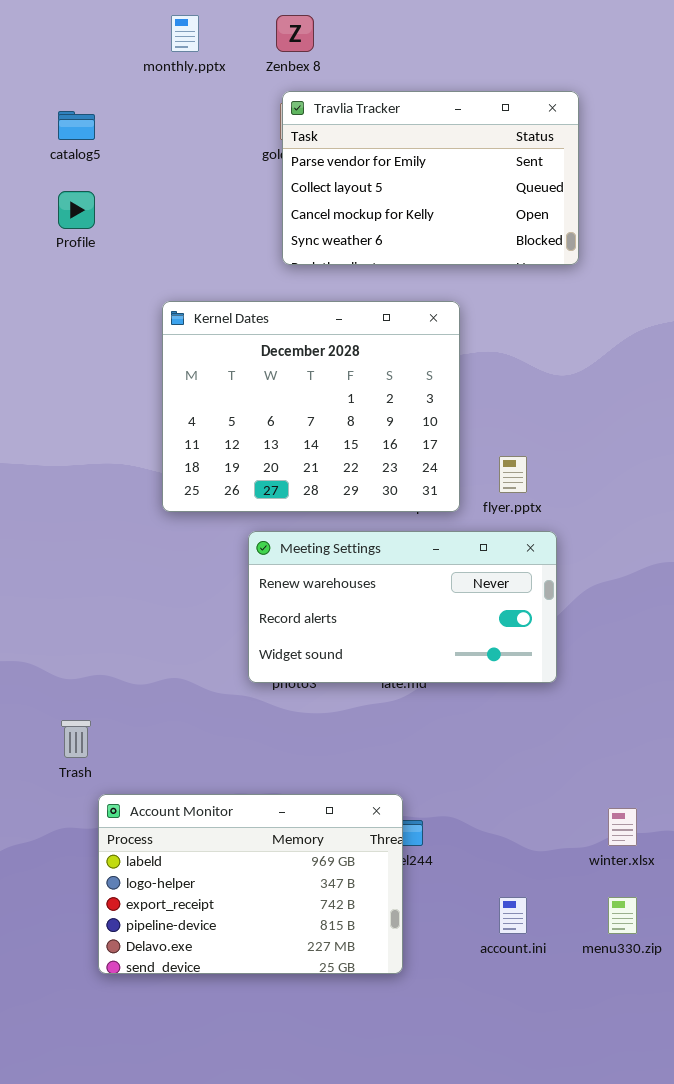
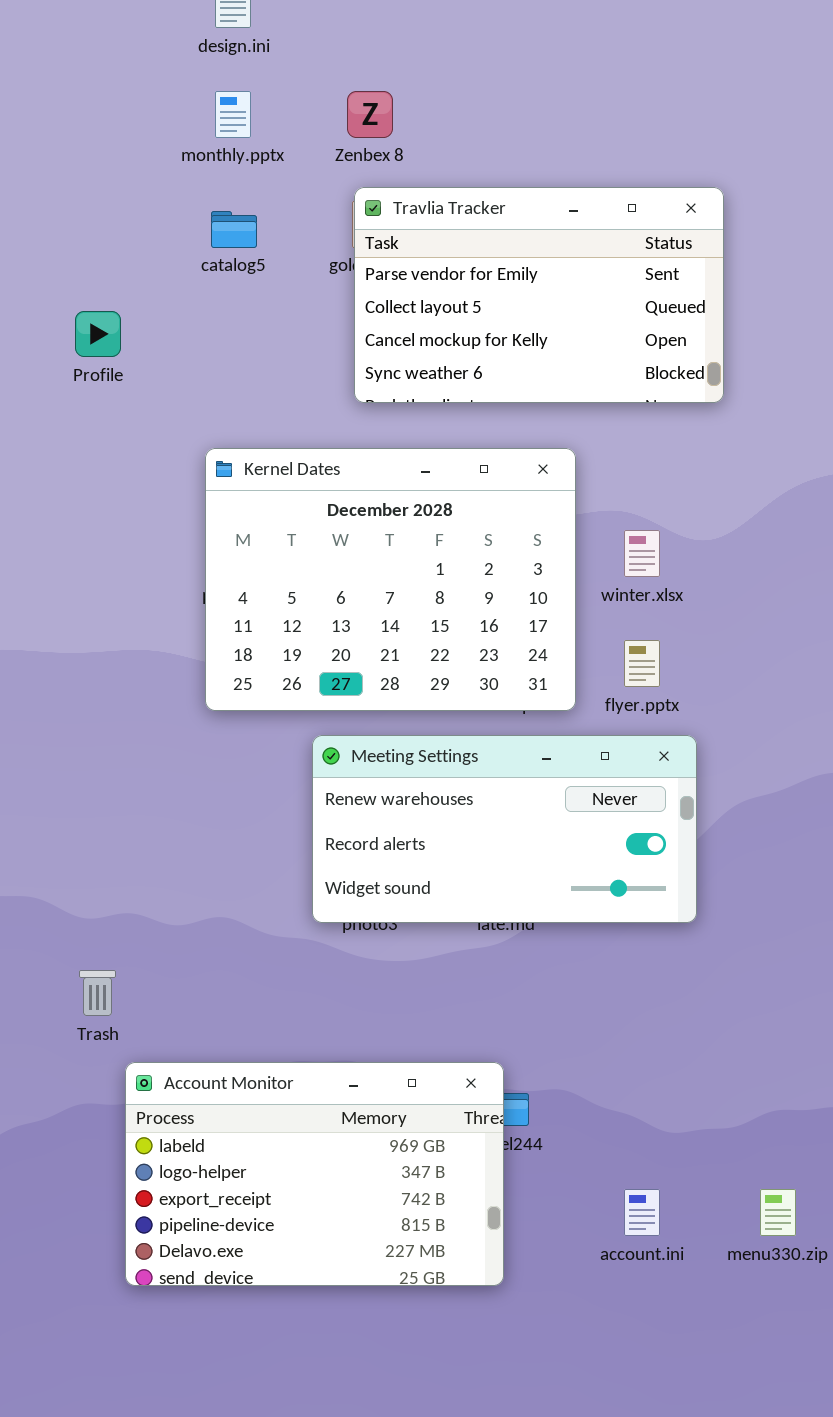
catalog5: [58,111,95,140] -> [211,211,257,248], moved
winter.xlsx: [608,808,637,846] -> [624,530,660,577], moved

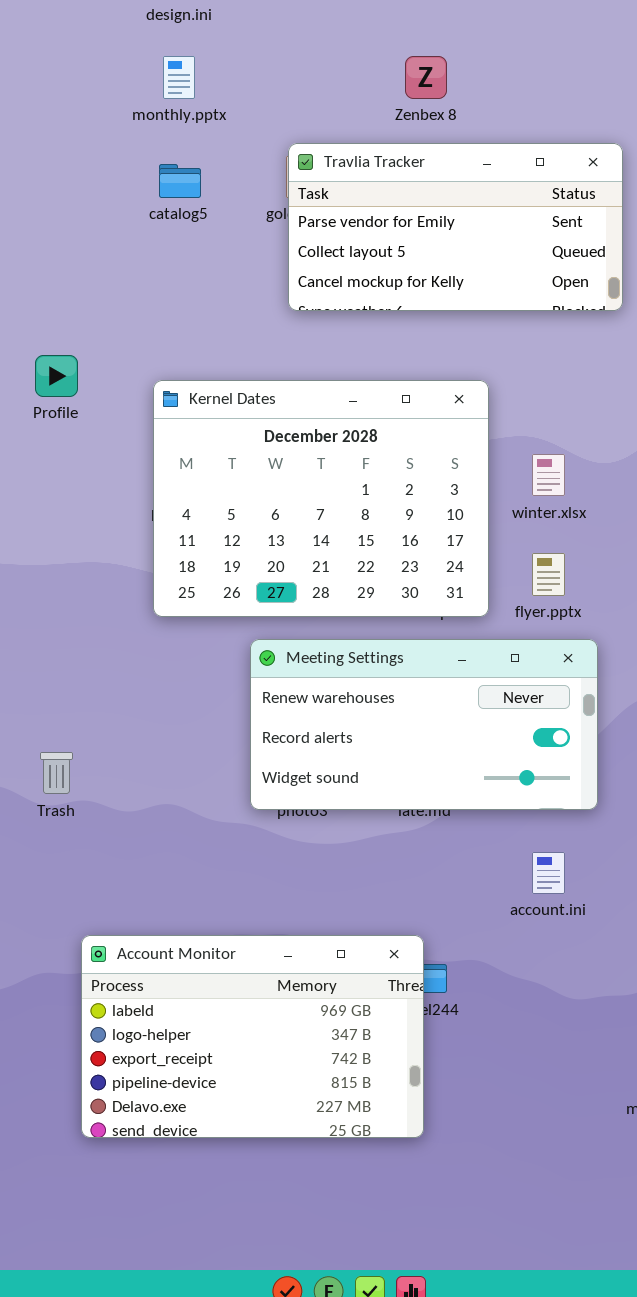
Zenbex 8: [347,91,393,138] -> [405,56,447,99], moved
Travlia Tracker: [354,187,724,403] -> [288,143,623,311], resized
Profile: [75,311,121,357] -> [35,355,78,397], moved
Trash: [79,970,116,1016] -> [40,752,73,794], moved
account.ini: [624,1189,660,1236] -> [532,852,565,894], moved

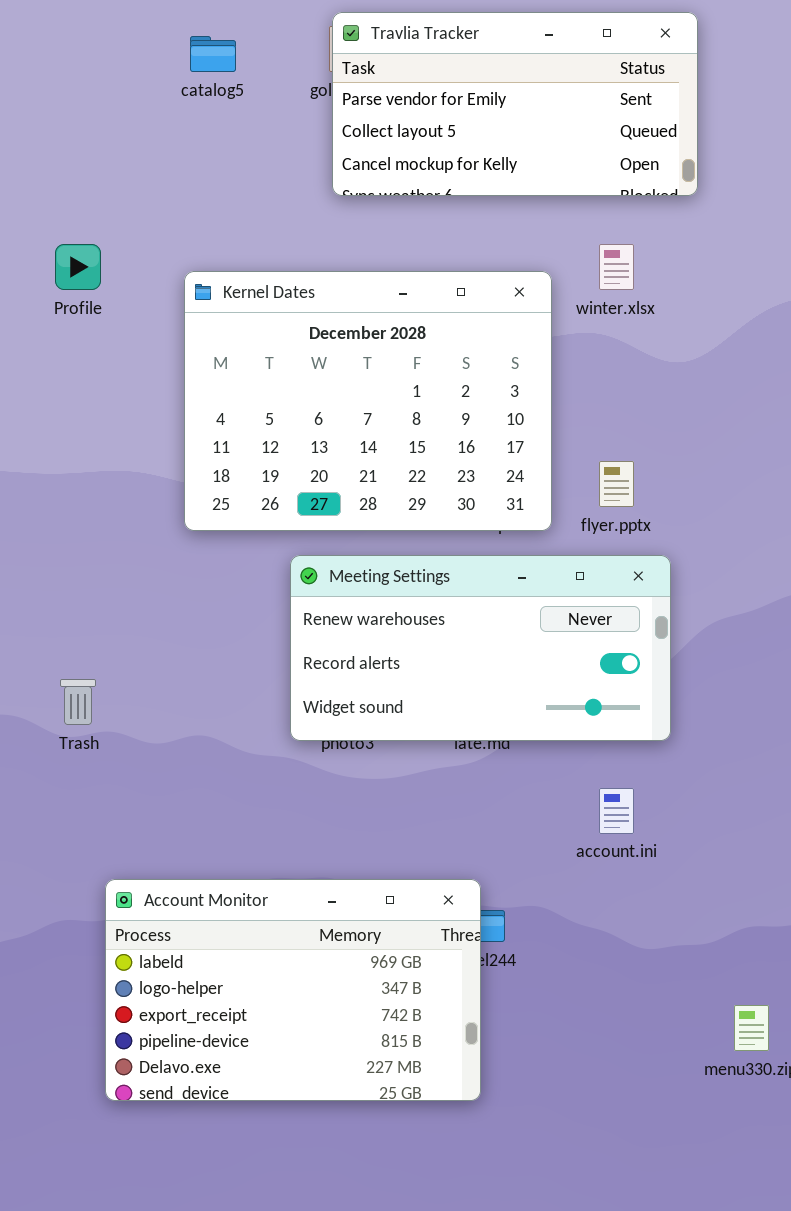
winter.xlsx: [532,454,565,496] -> [599,244,634,290], moved

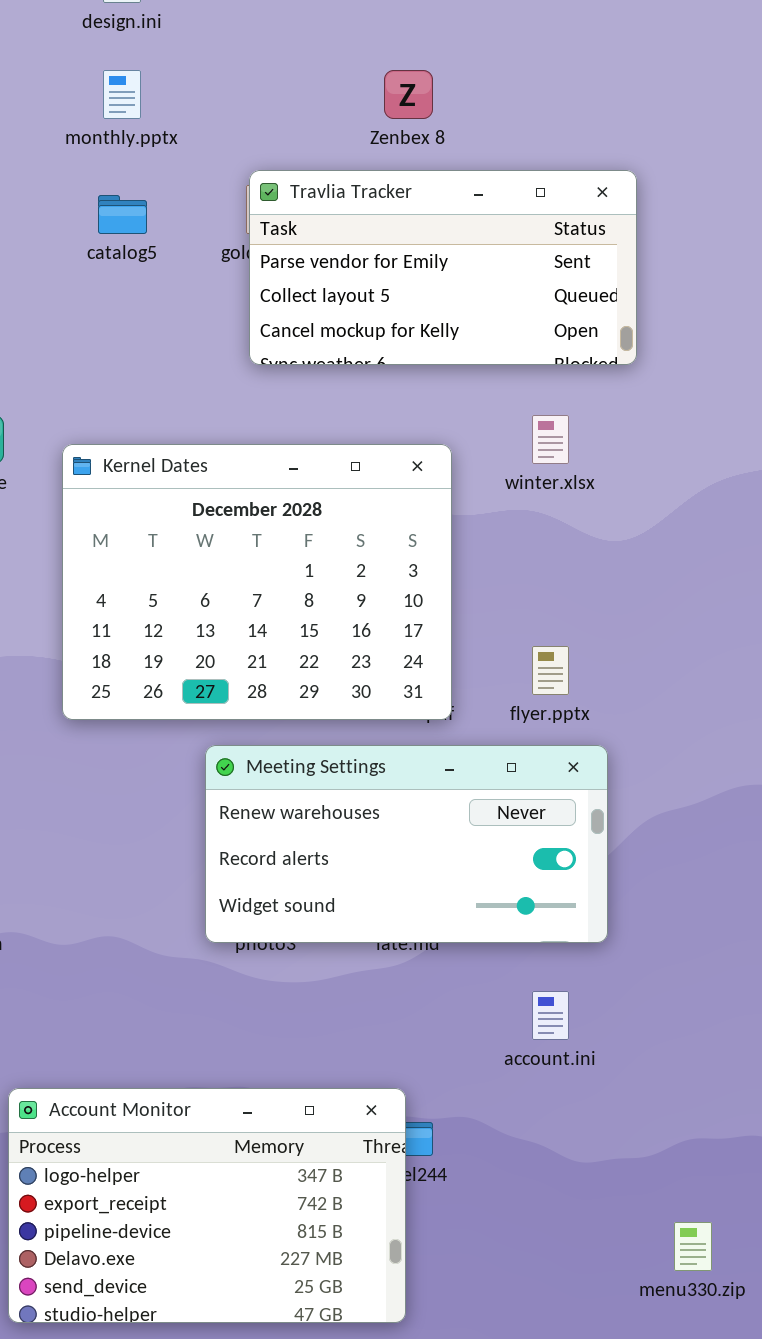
Kernel Dates: [184,271,552,531] -> [62,444,452,720], moved
Account Monitor: [105,879,481,1101] -> [8,1088,406,1323], scrolled down 1 row

